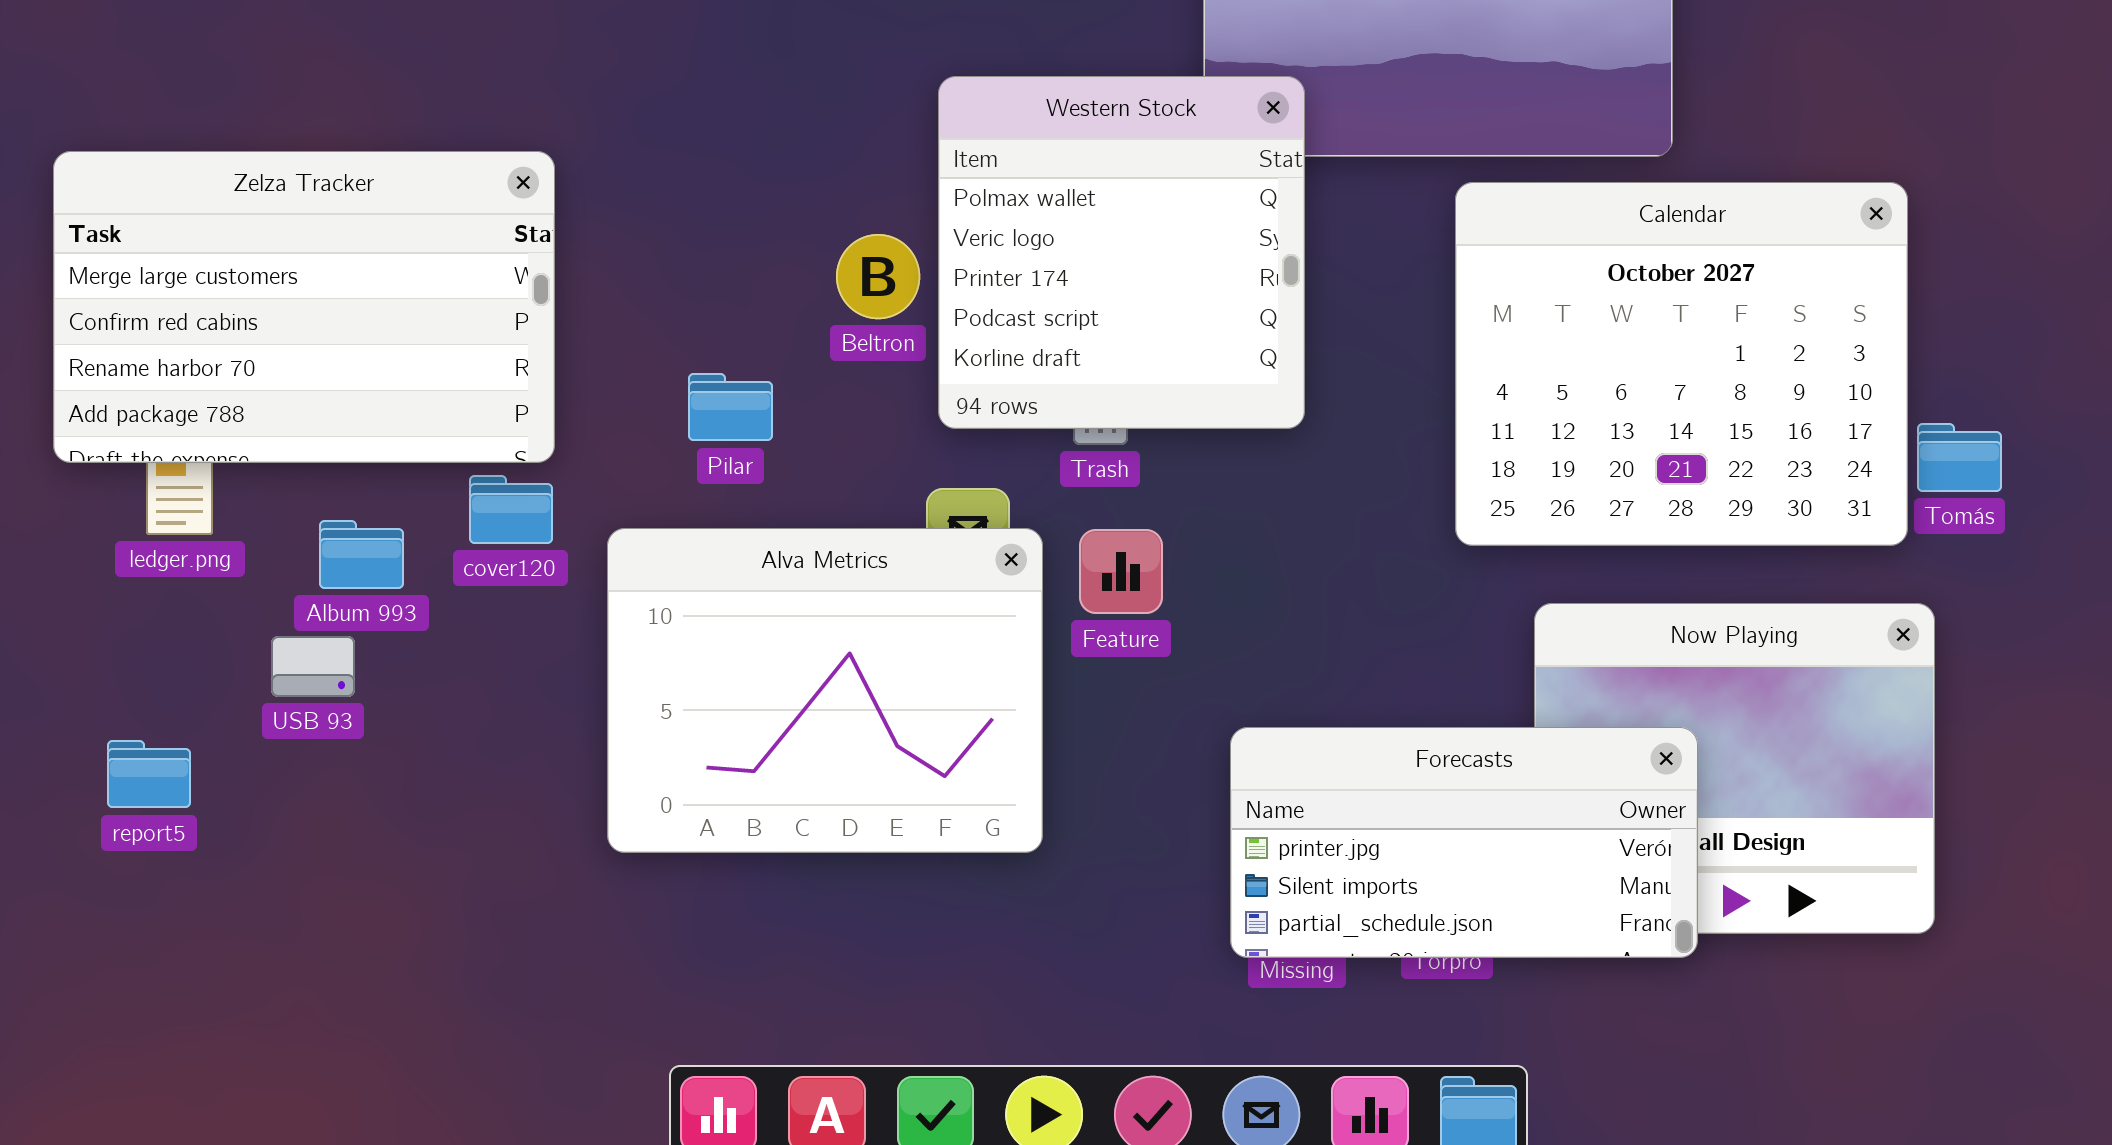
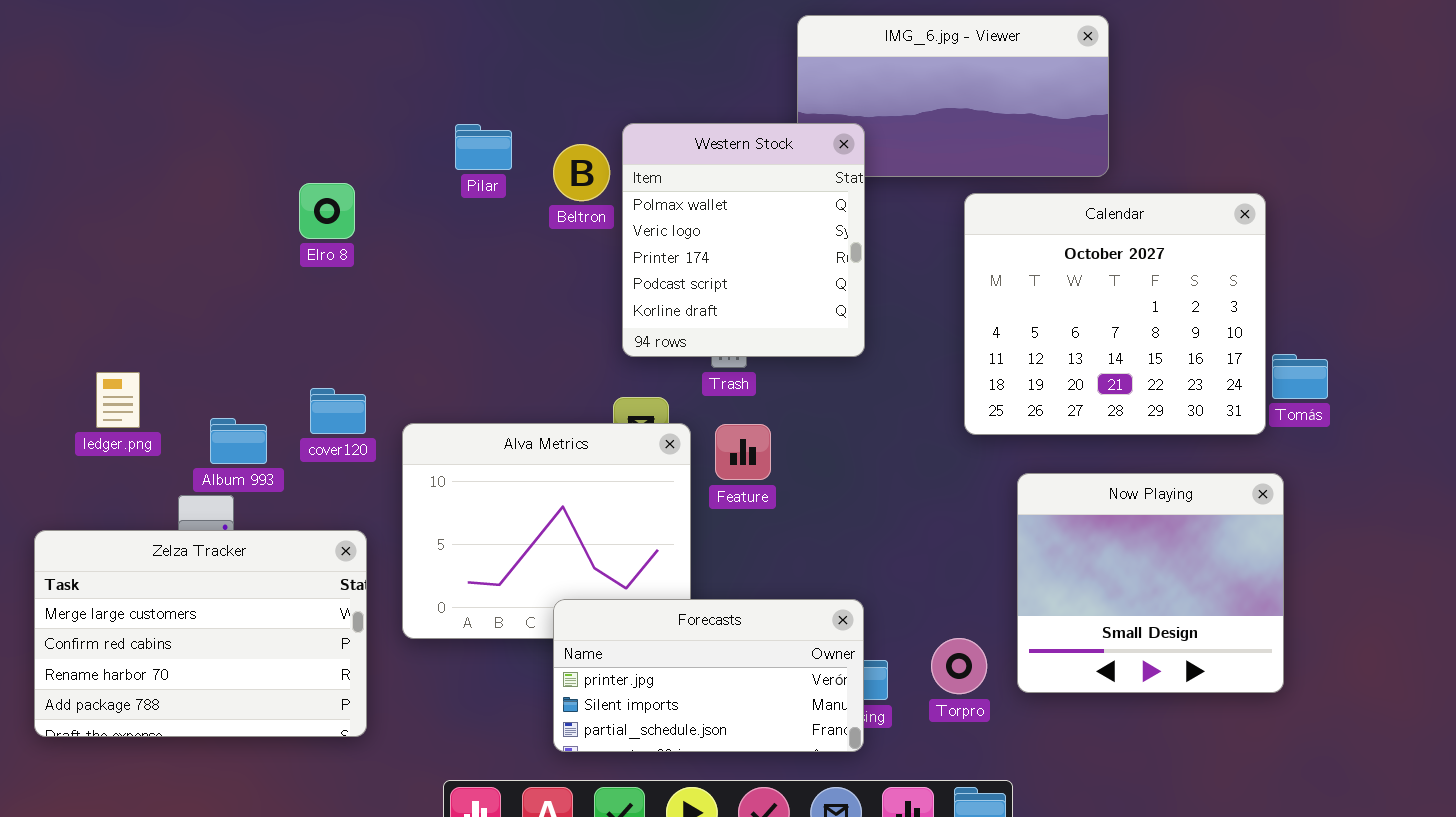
Zelza Tracker: [53,151,555,463] -> [34,530,367,737], moved
Beltron: [836,234,920,319] -> [553,144,610,201], moved
Pilar: [688,373,773,441] -> [455,124,512,170], moved
Forecasts: [1230,727,1698,958] -> [553,599,864,752], moved

